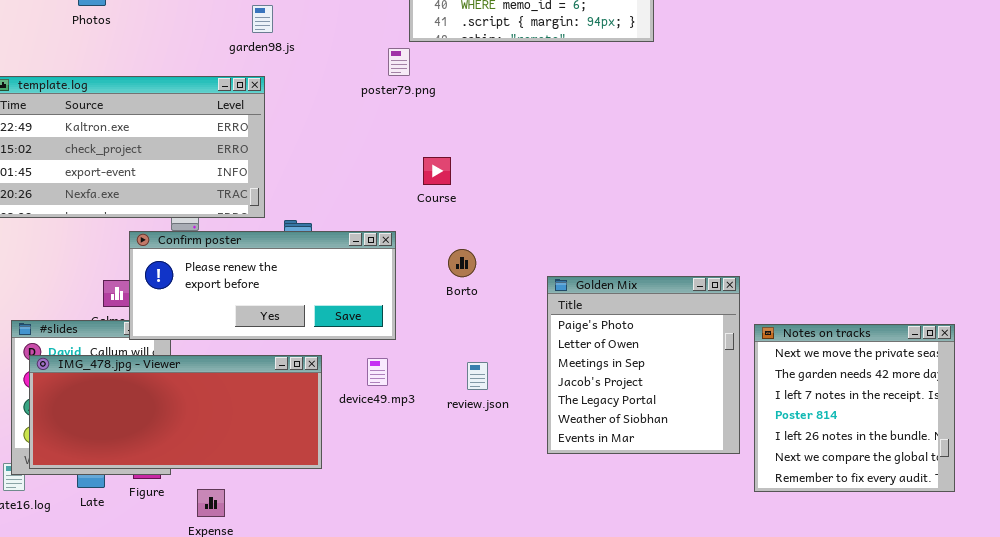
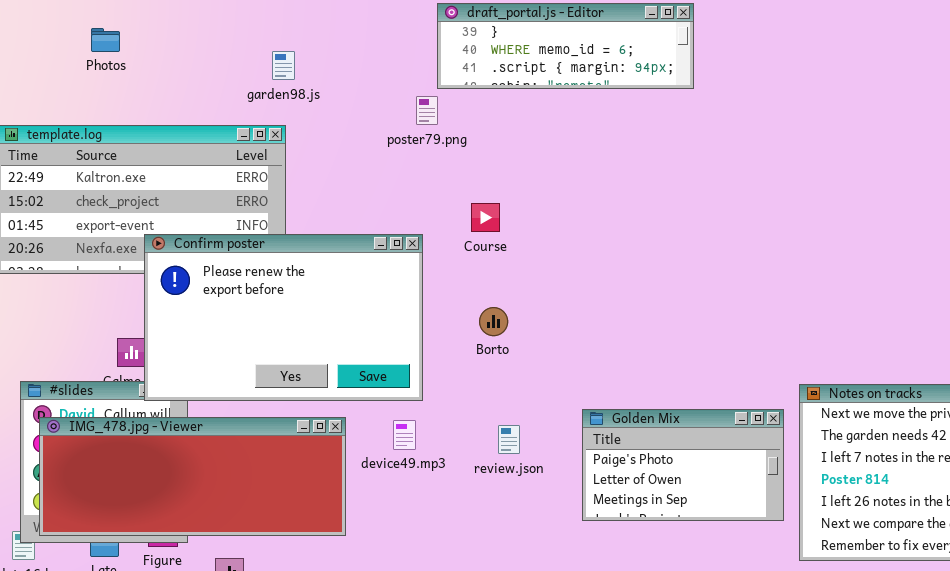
Course: [423,157,451,185] -> [471,203,500,232], moved
Confirm poster: [129,231,396,340] -> [144,234,423,401], resized
Golden Mix: [547,276,740,454] -> [582,409,784,521], resized

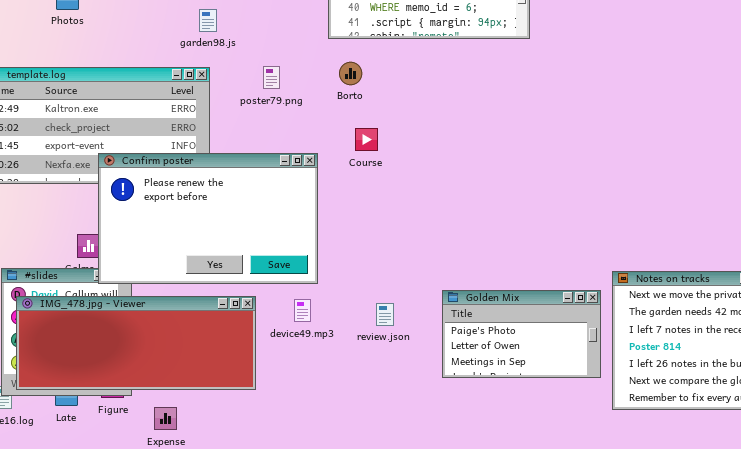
poster79.png: [416,96,438,125] -> [263,66,280,89], moved
Borto: [479,307,508,336] -> [339,62,362,85], moved

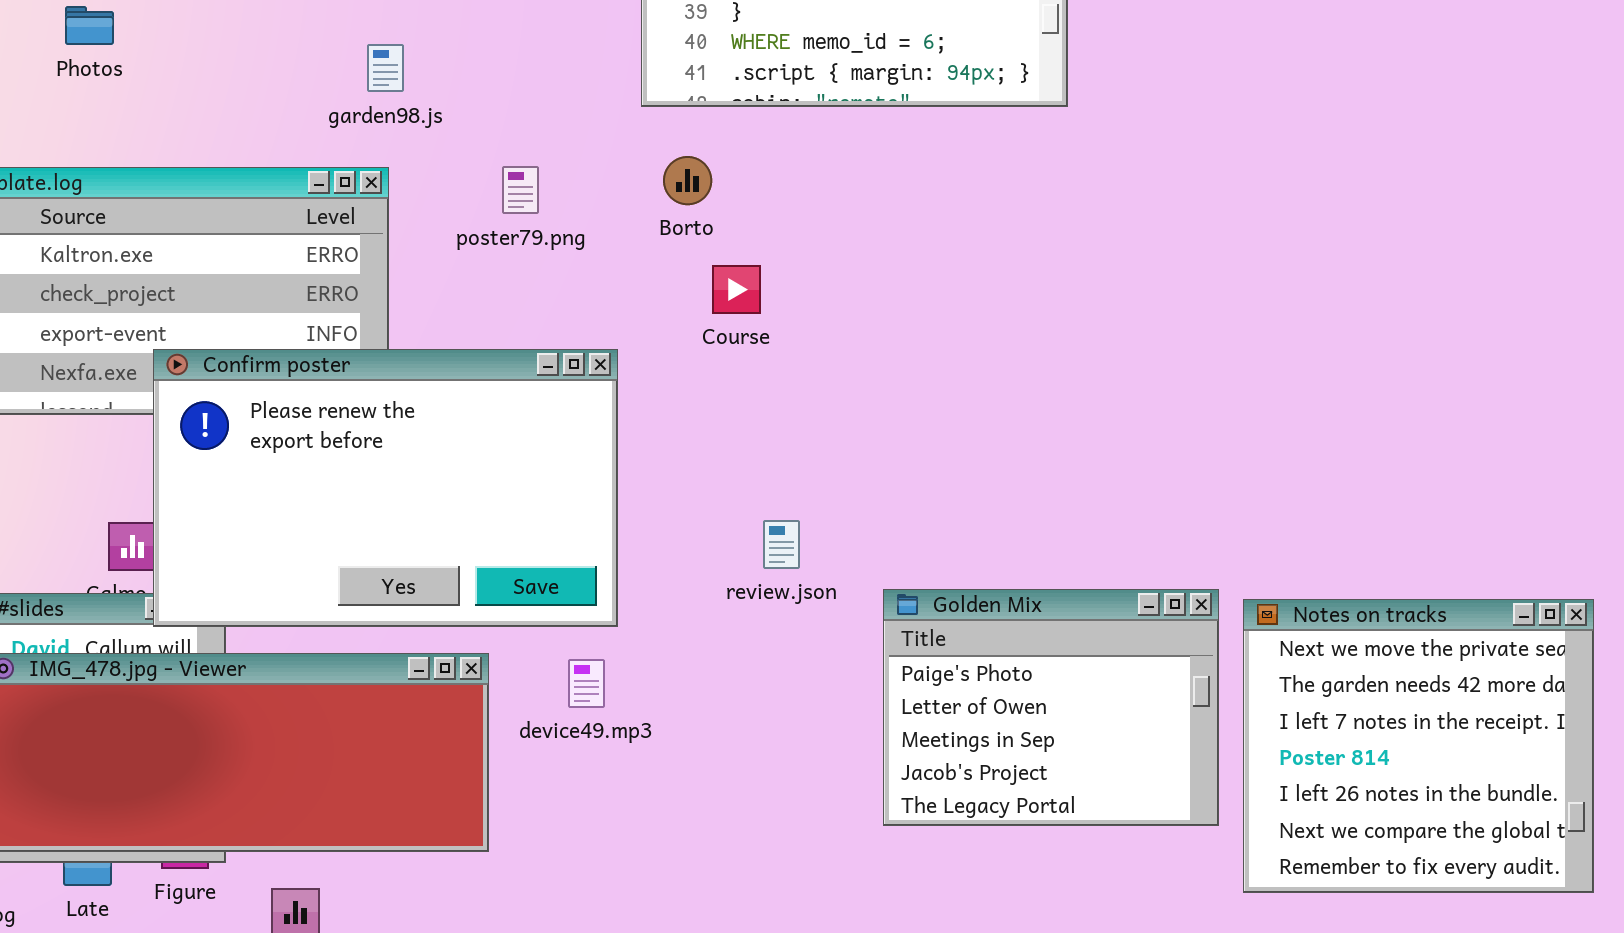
Course: [355,128,378,151] -> [712,265,761,314], moved
Golden Mix: [442,290,601,378] -> [883,589,1219,826], resized
review.json: [376,303,394,326] -> [763,520,800,569], moved

